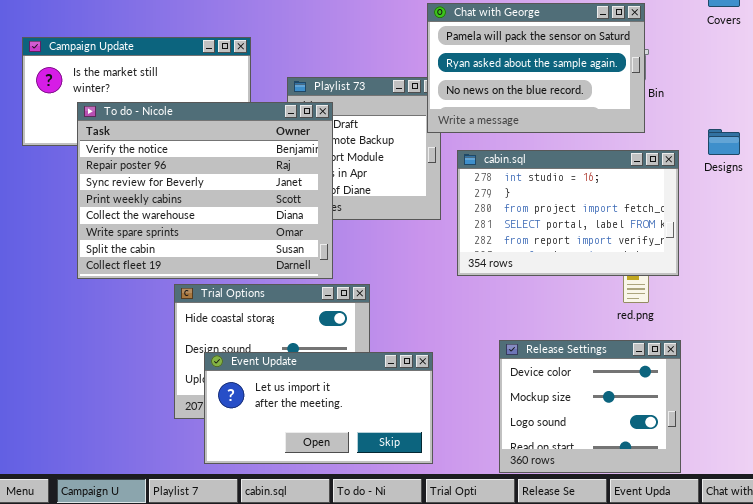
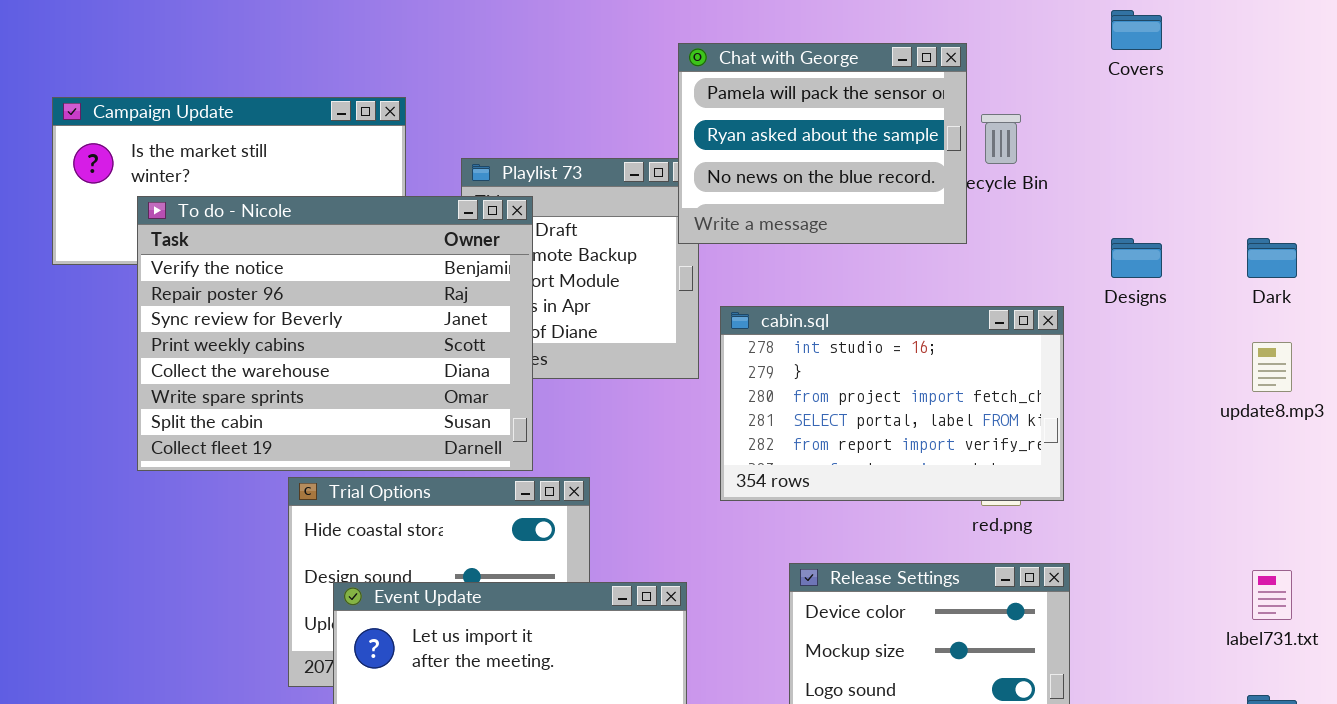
Chat with George: [427,3,645,133] -> [678,43,967,244], resized
cabin.sql: [457,150,679,276] -> [720,306,1064,501], moved

